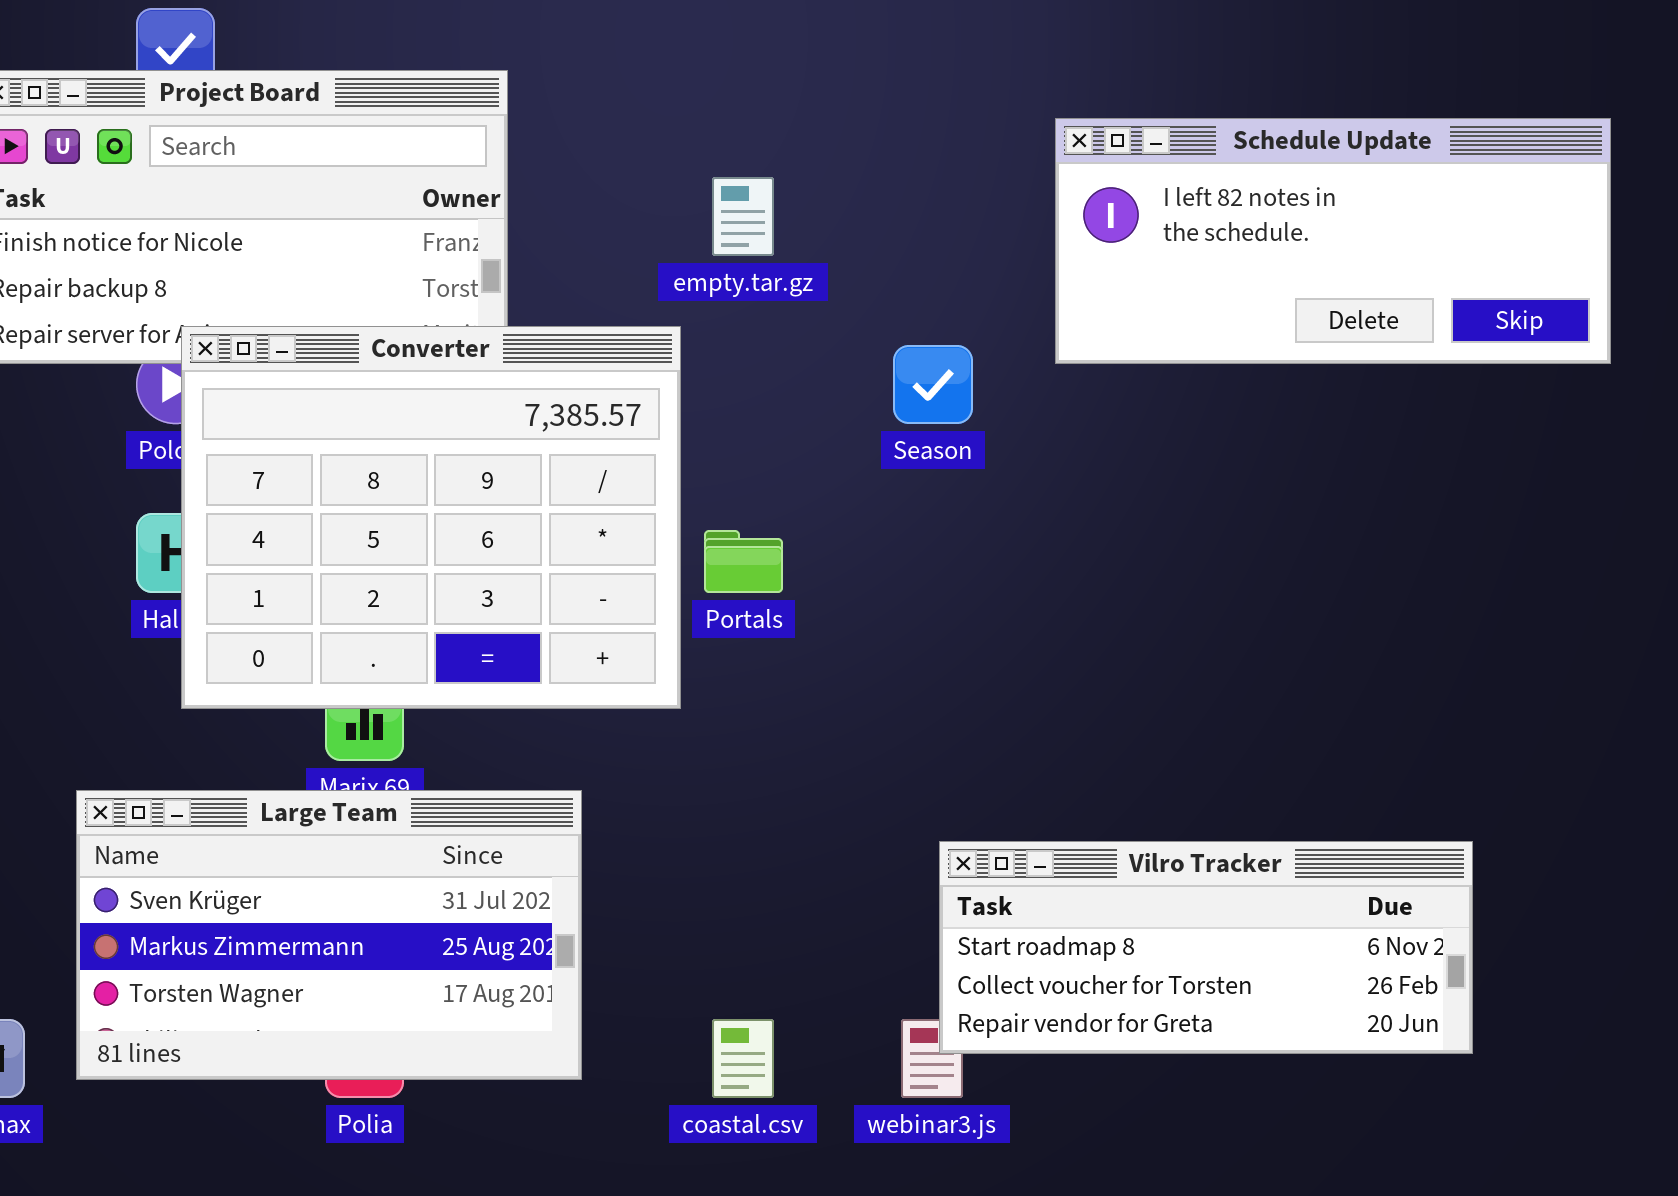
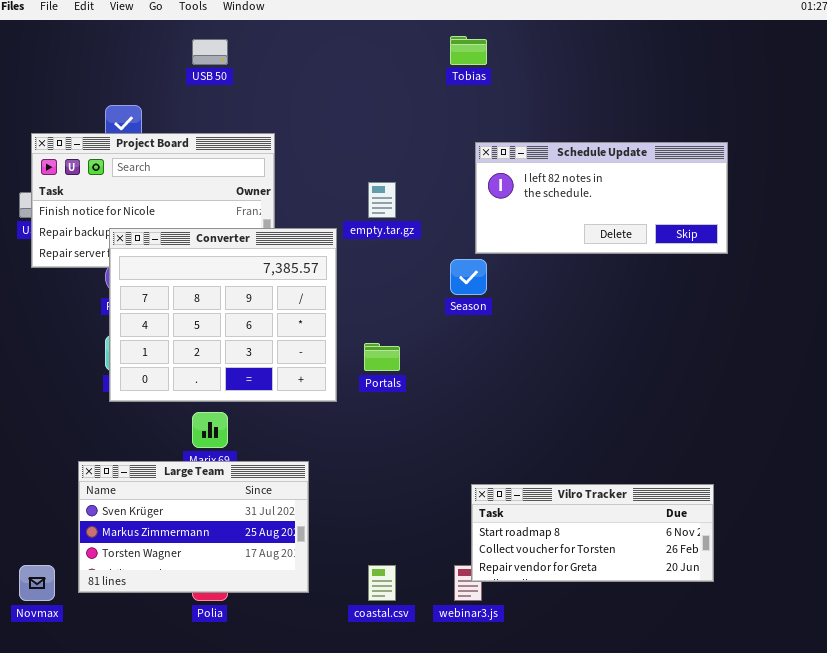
Schedule Update: [1055,118,1611,364] -> [475,142,728,254], moved
Converter: [181,326,681,709] -> [109,228,337,402], moved

